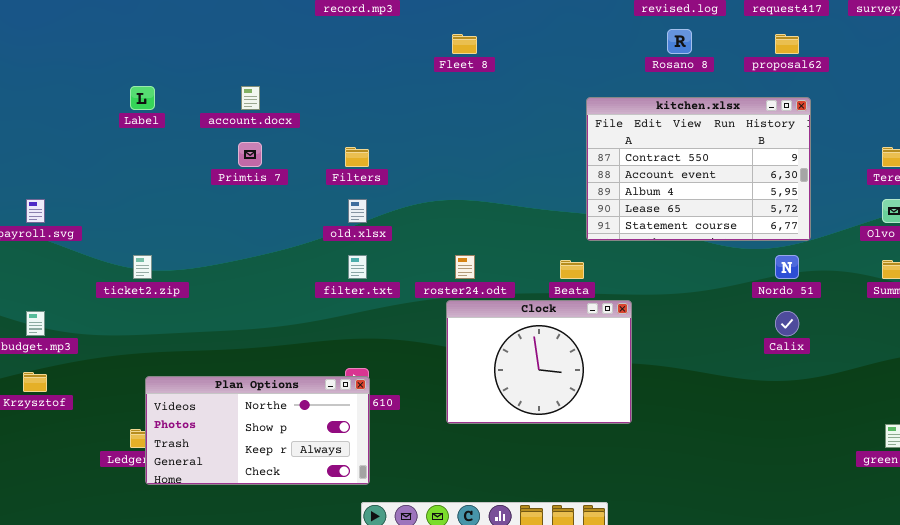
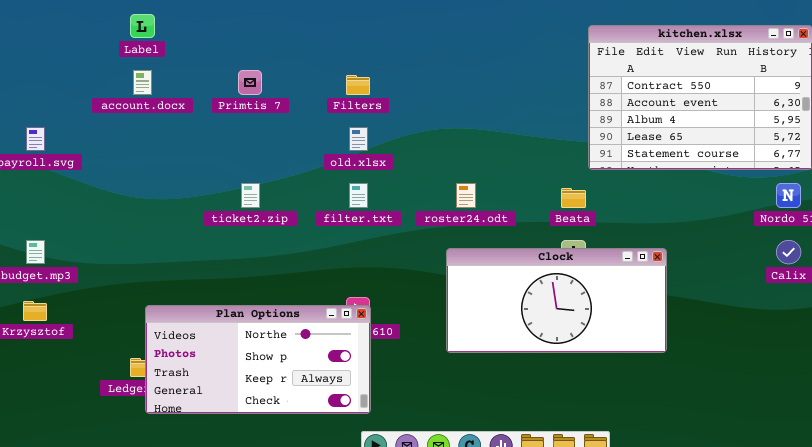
account.docx: [241,86,260,110] -> [133,70,152,95], moved
ticket2.zip: [133,255,152,279] -> [241,183,260,208], moved
Clock: [446,300,632,424] -> [446,248,667,353], resized

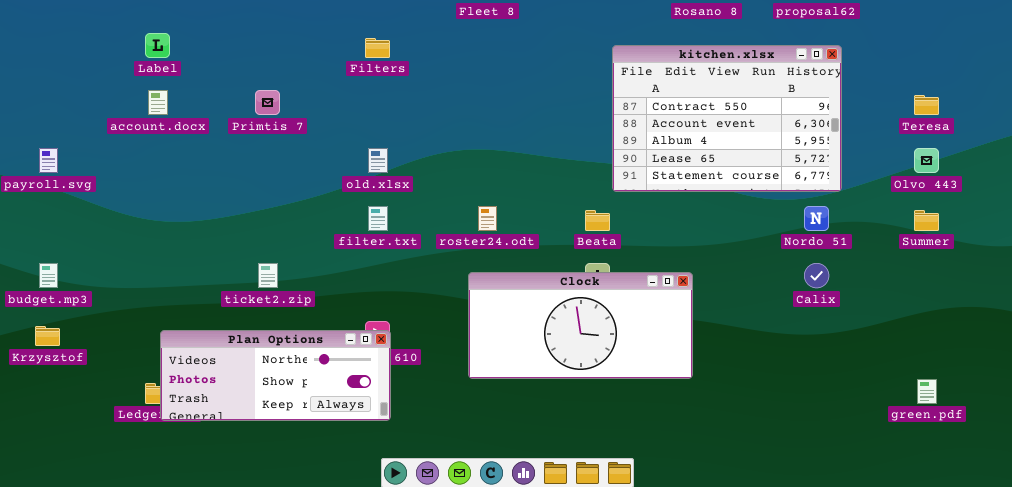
Filters: [346,75,370,95] -> [365,38,390,58], moved
ticket2.zip: [241,183,260,208] -> [258,263,278,288], moved
Plan Options: [145,305,371,414] -> [160,330,391,421], resized

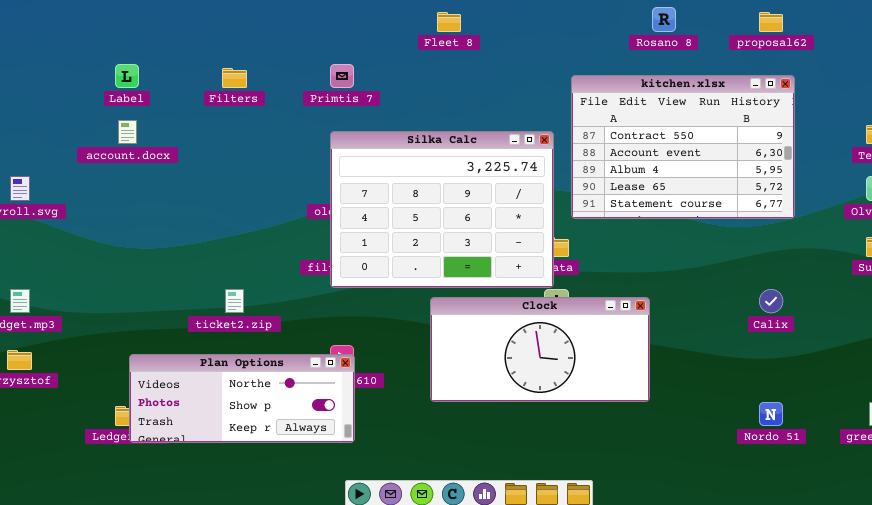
Filters: [365,38,390,58] -> [222,68,247,88], moved
Primtis 7: [255,90,280,115] -> [330,64,354,88], moved
Silka Calc: none -> [330,131,554,288], opened
Nordo 51: [804,206,829,231] -> [759,402,783,426], moved

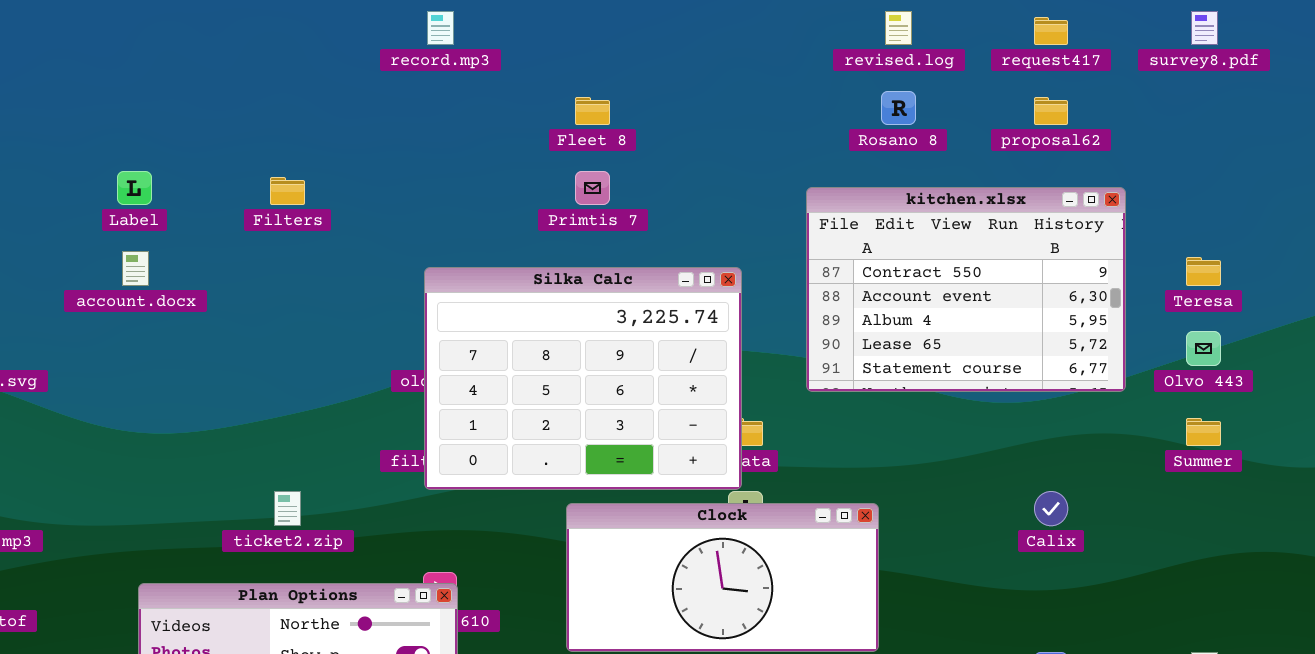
Primtis 7: [330,64,354,88] -> [575,171,610,205], moved
kitchen.xlsx: [571,75,795,219] -> [806,187,1126,392], moved

